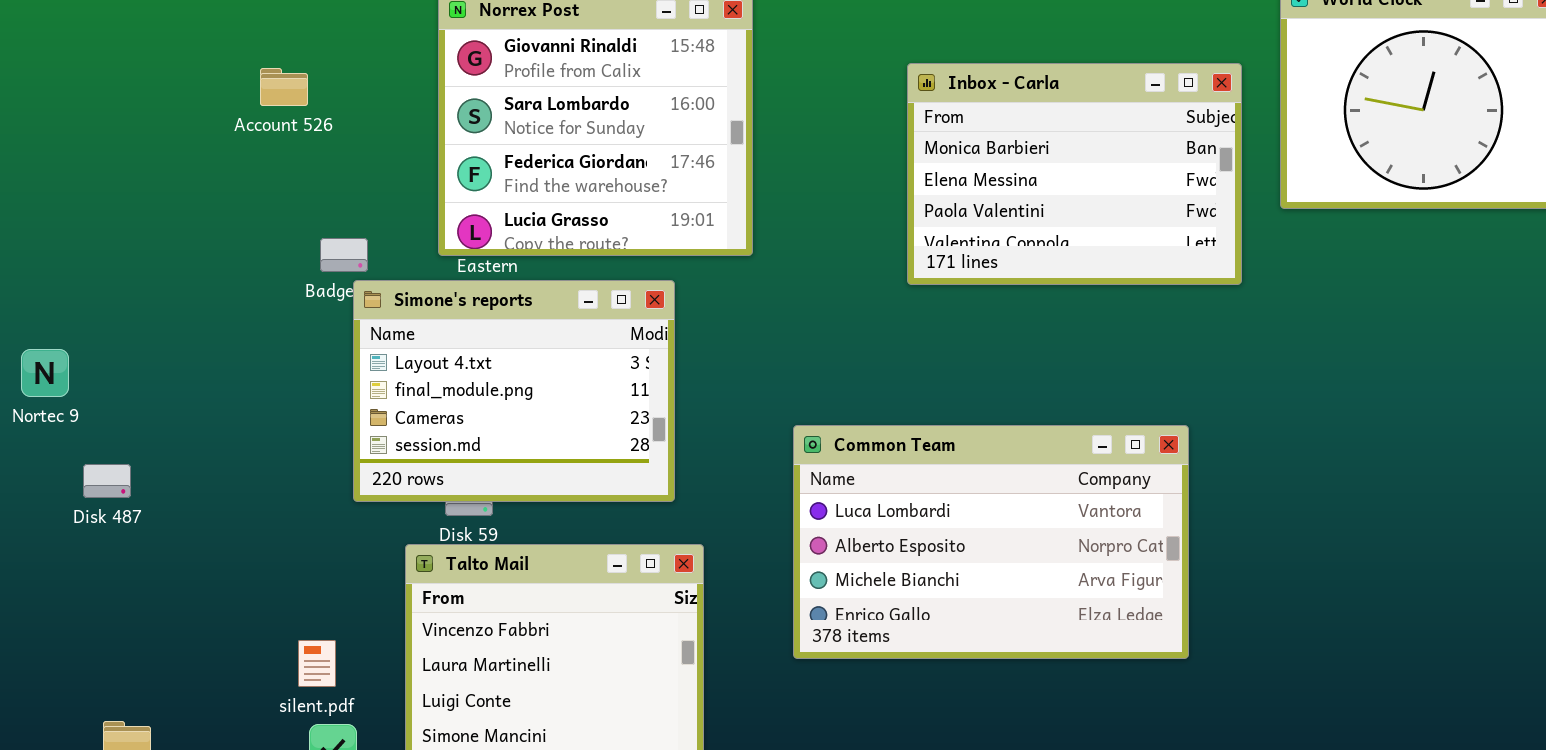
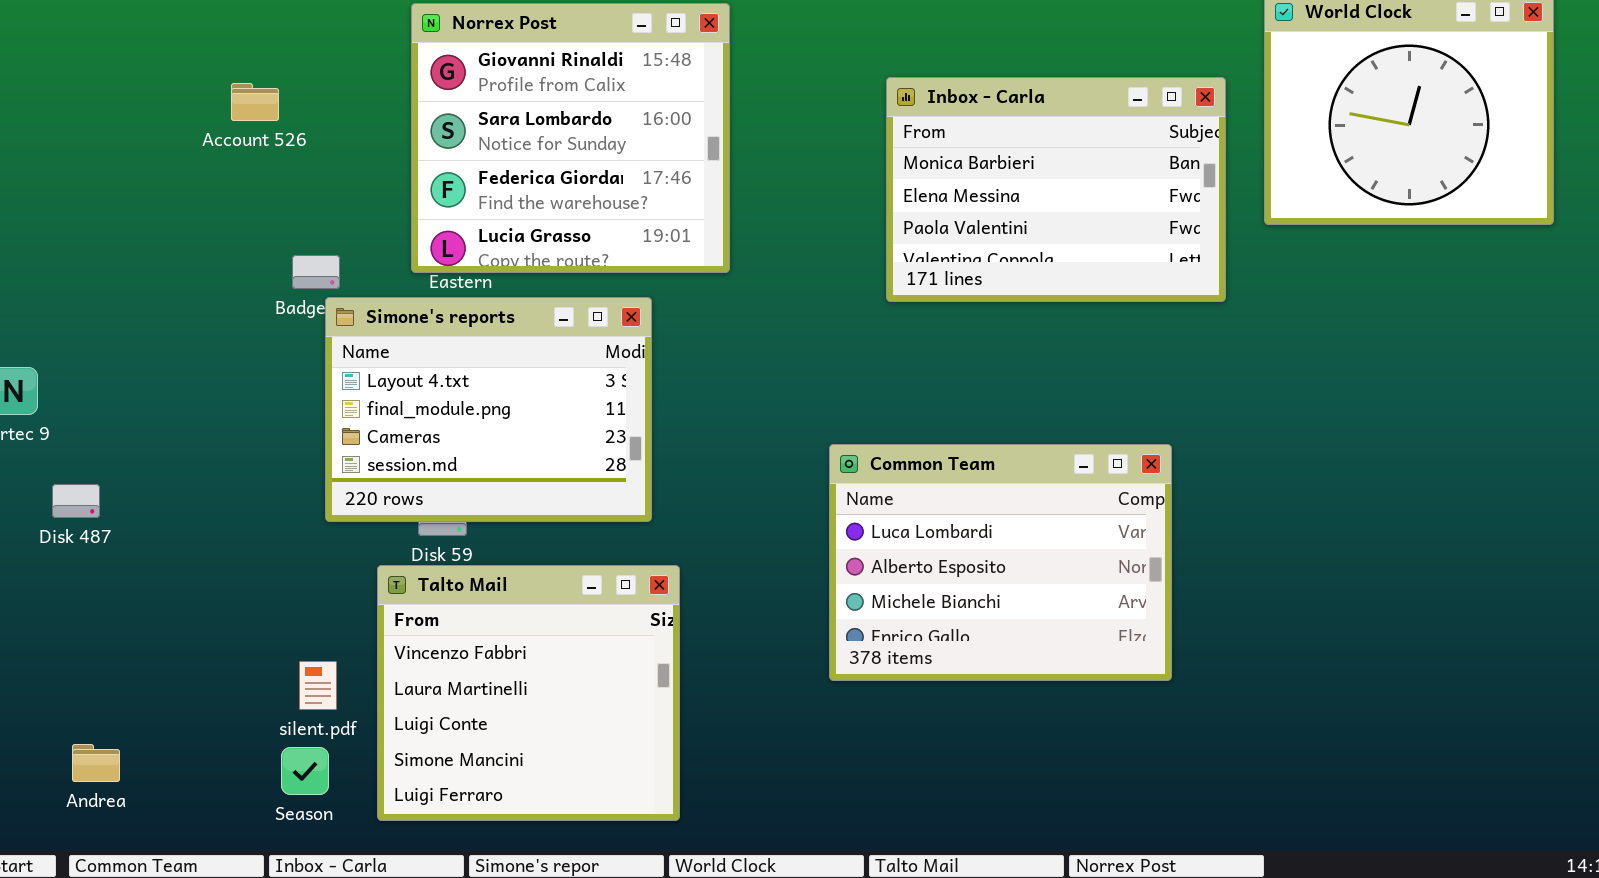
Common Team: [793,425,1189,659] -> [829,444,1172,681], resized
silent.pdf: [298,640,336,687] -> [299,661,337,710], moved

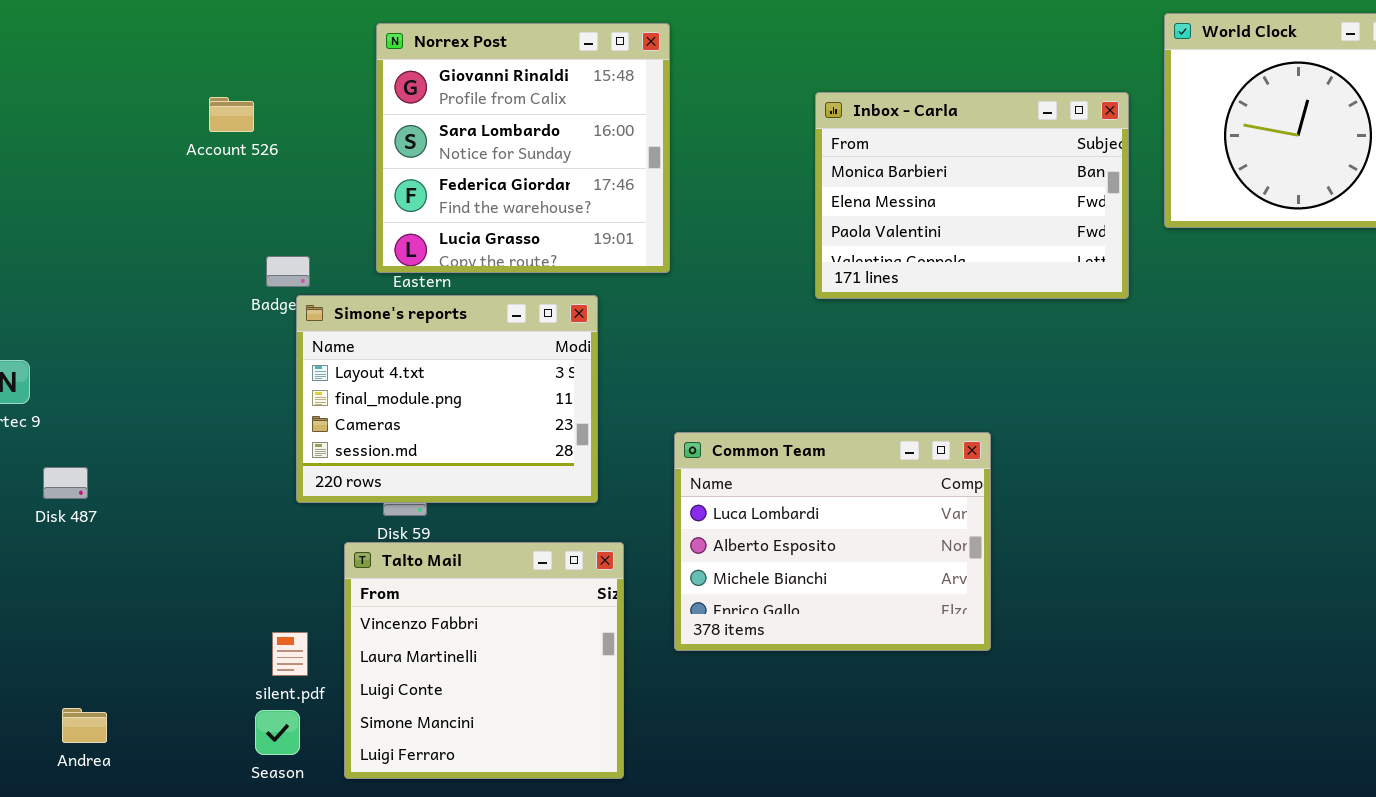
Common Team: [829,444,1172,681] -> [674,432,991,651], moved

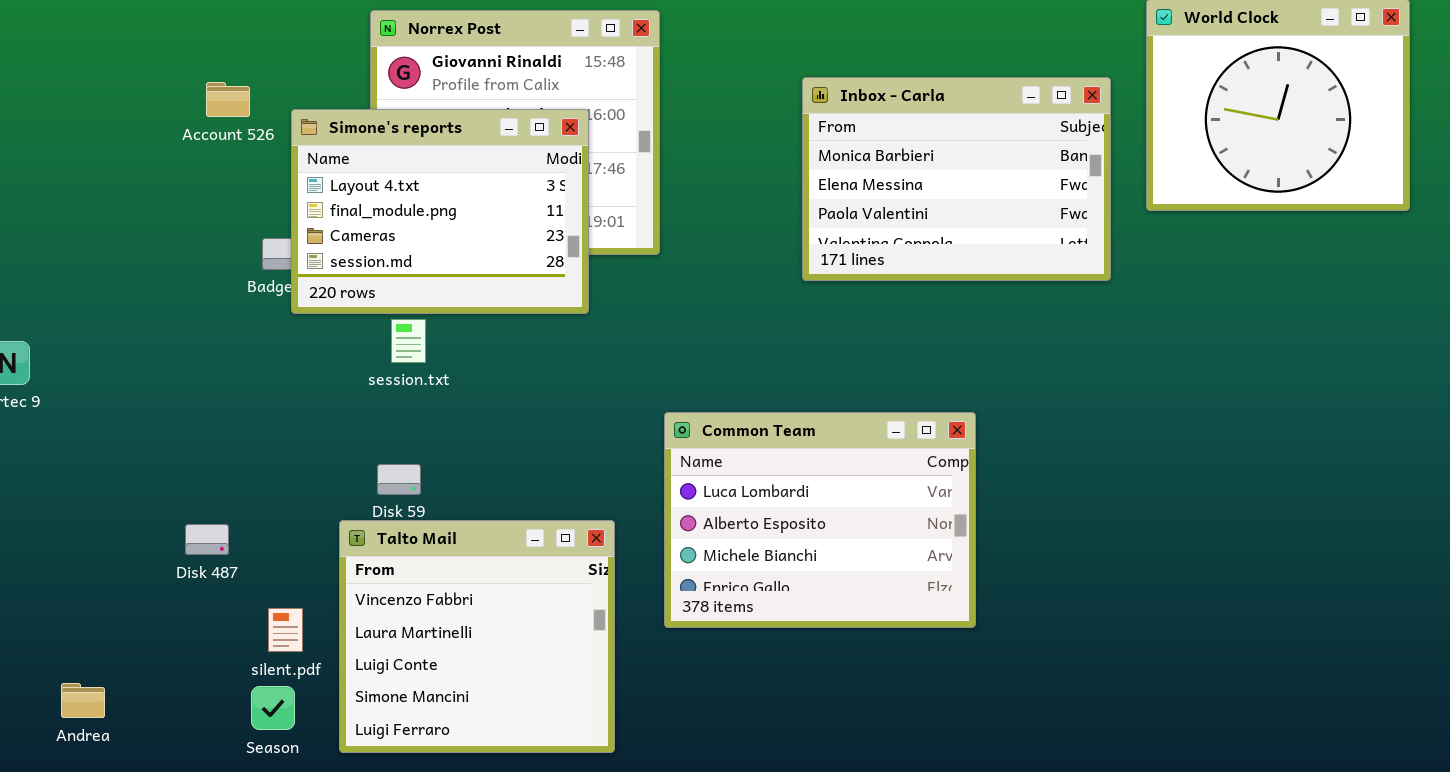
Simone's reports: [296,295,598,503] -> [291,109,589,314], moved
Disk 487: [43,467,88,499] -> [185,524,229,555], moved

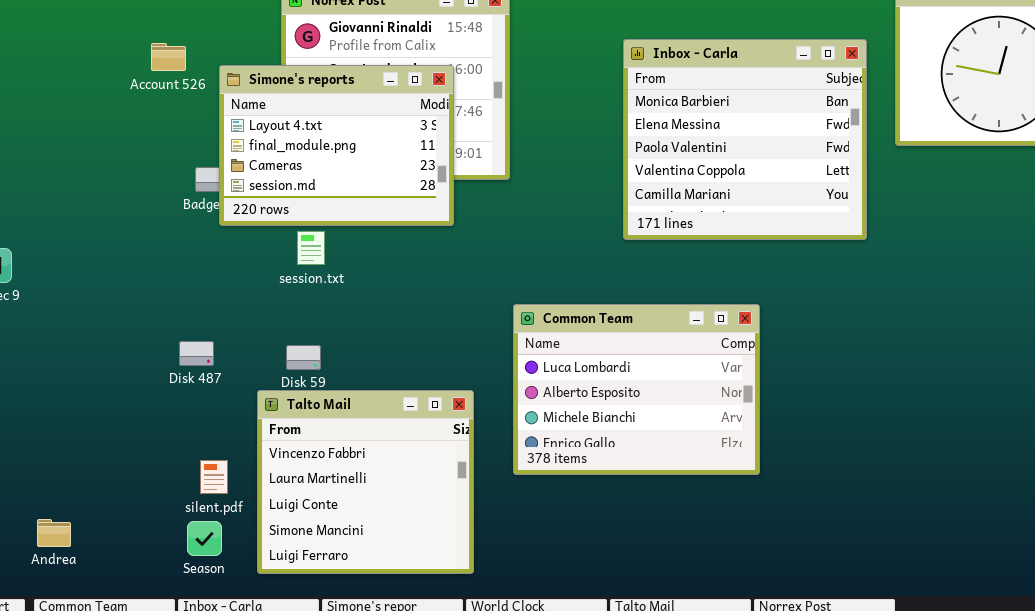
Inbox - Carla: [802,77,1111,281] -> [623,39,867,240], resized
Disk 487: [185,524,229,555] -> [179,341,214,366], moved

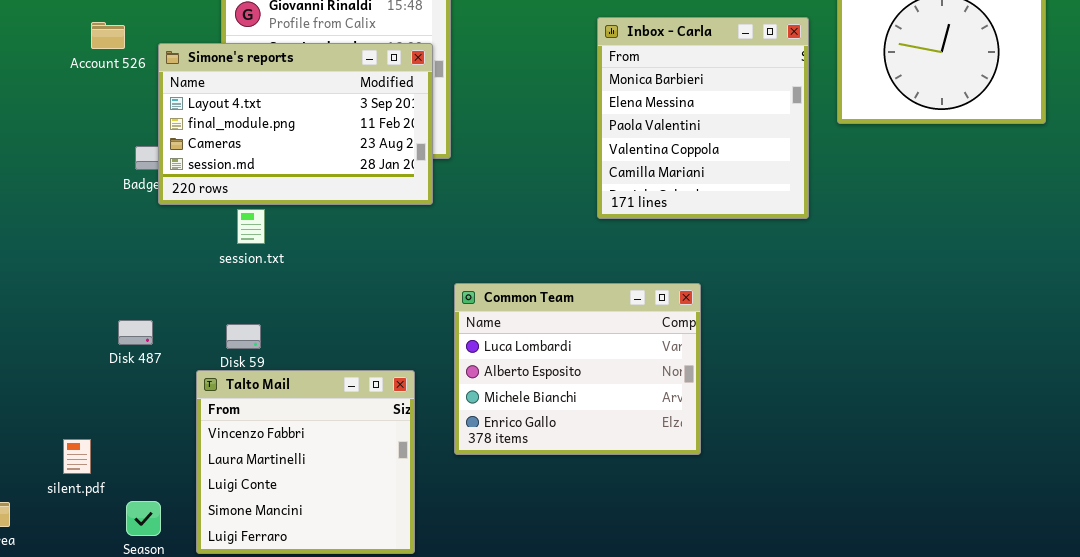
Inbox - Carla: [623,39,867,240] -> [597,17,809,219], resized
Simone's reports: [219,65,454,226] -> [158,43,433,205], resized
silent.pdf: [200,460,228,494] -> [63,439,91,474], moved

